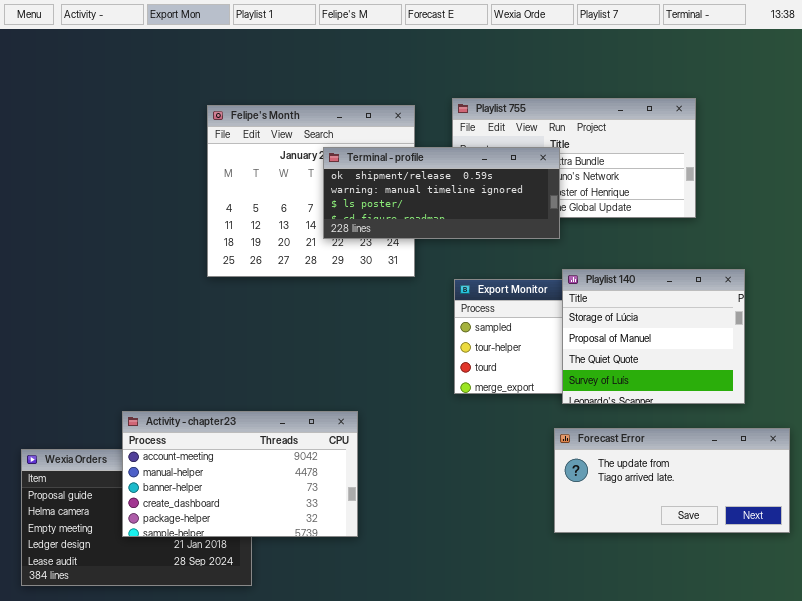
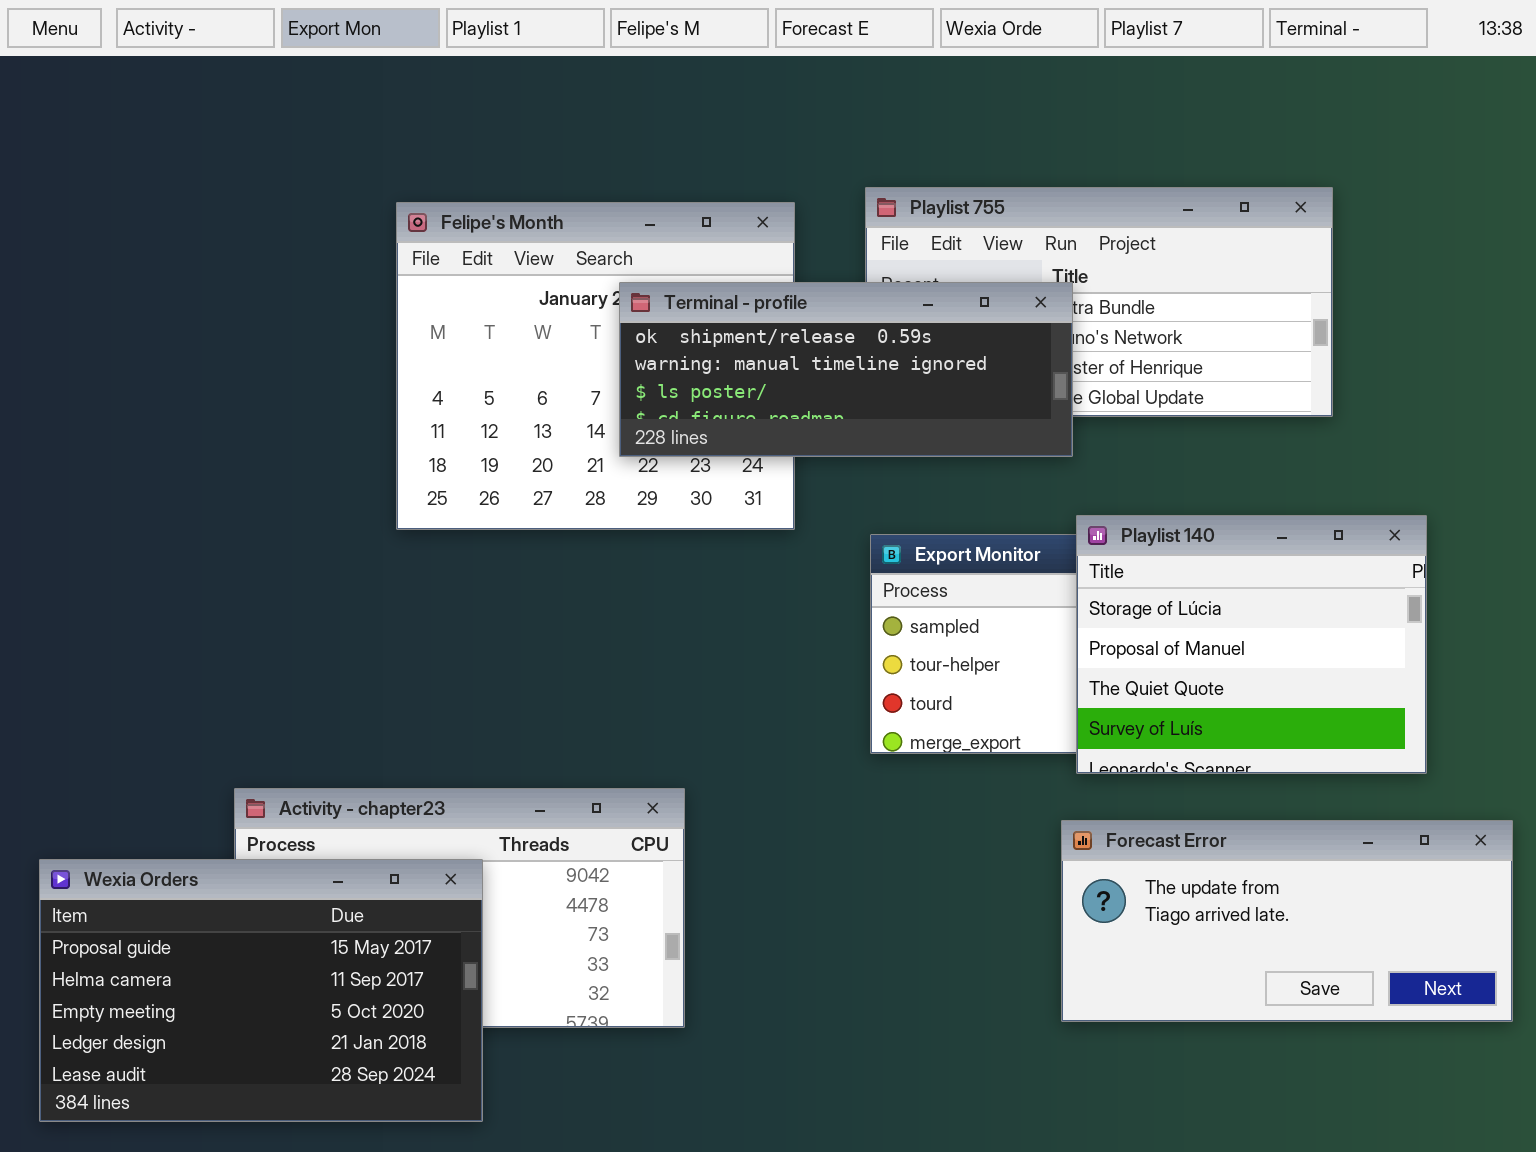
Wexia Orders: [21,449,252,586] -> [39,859,483,1122], raised

